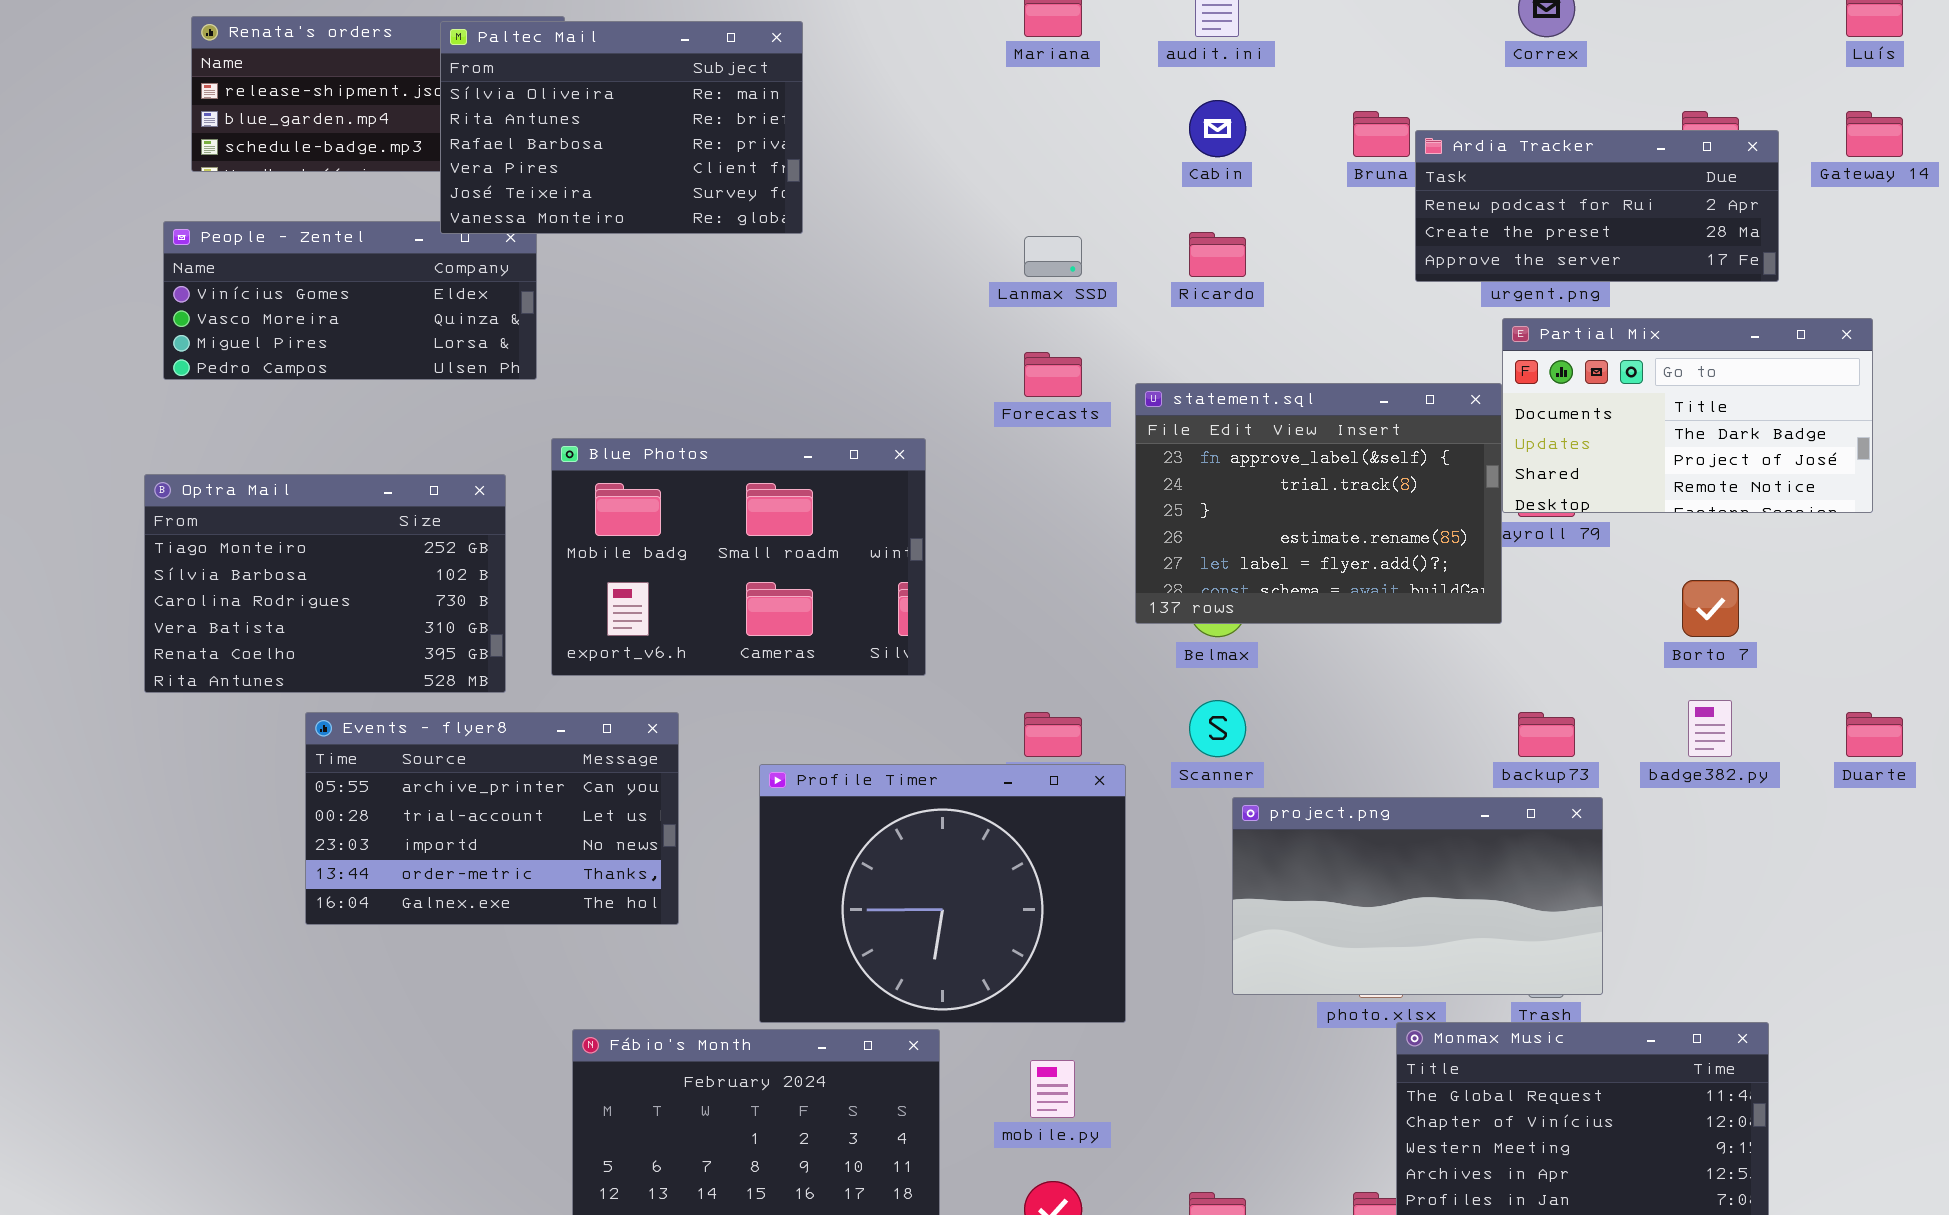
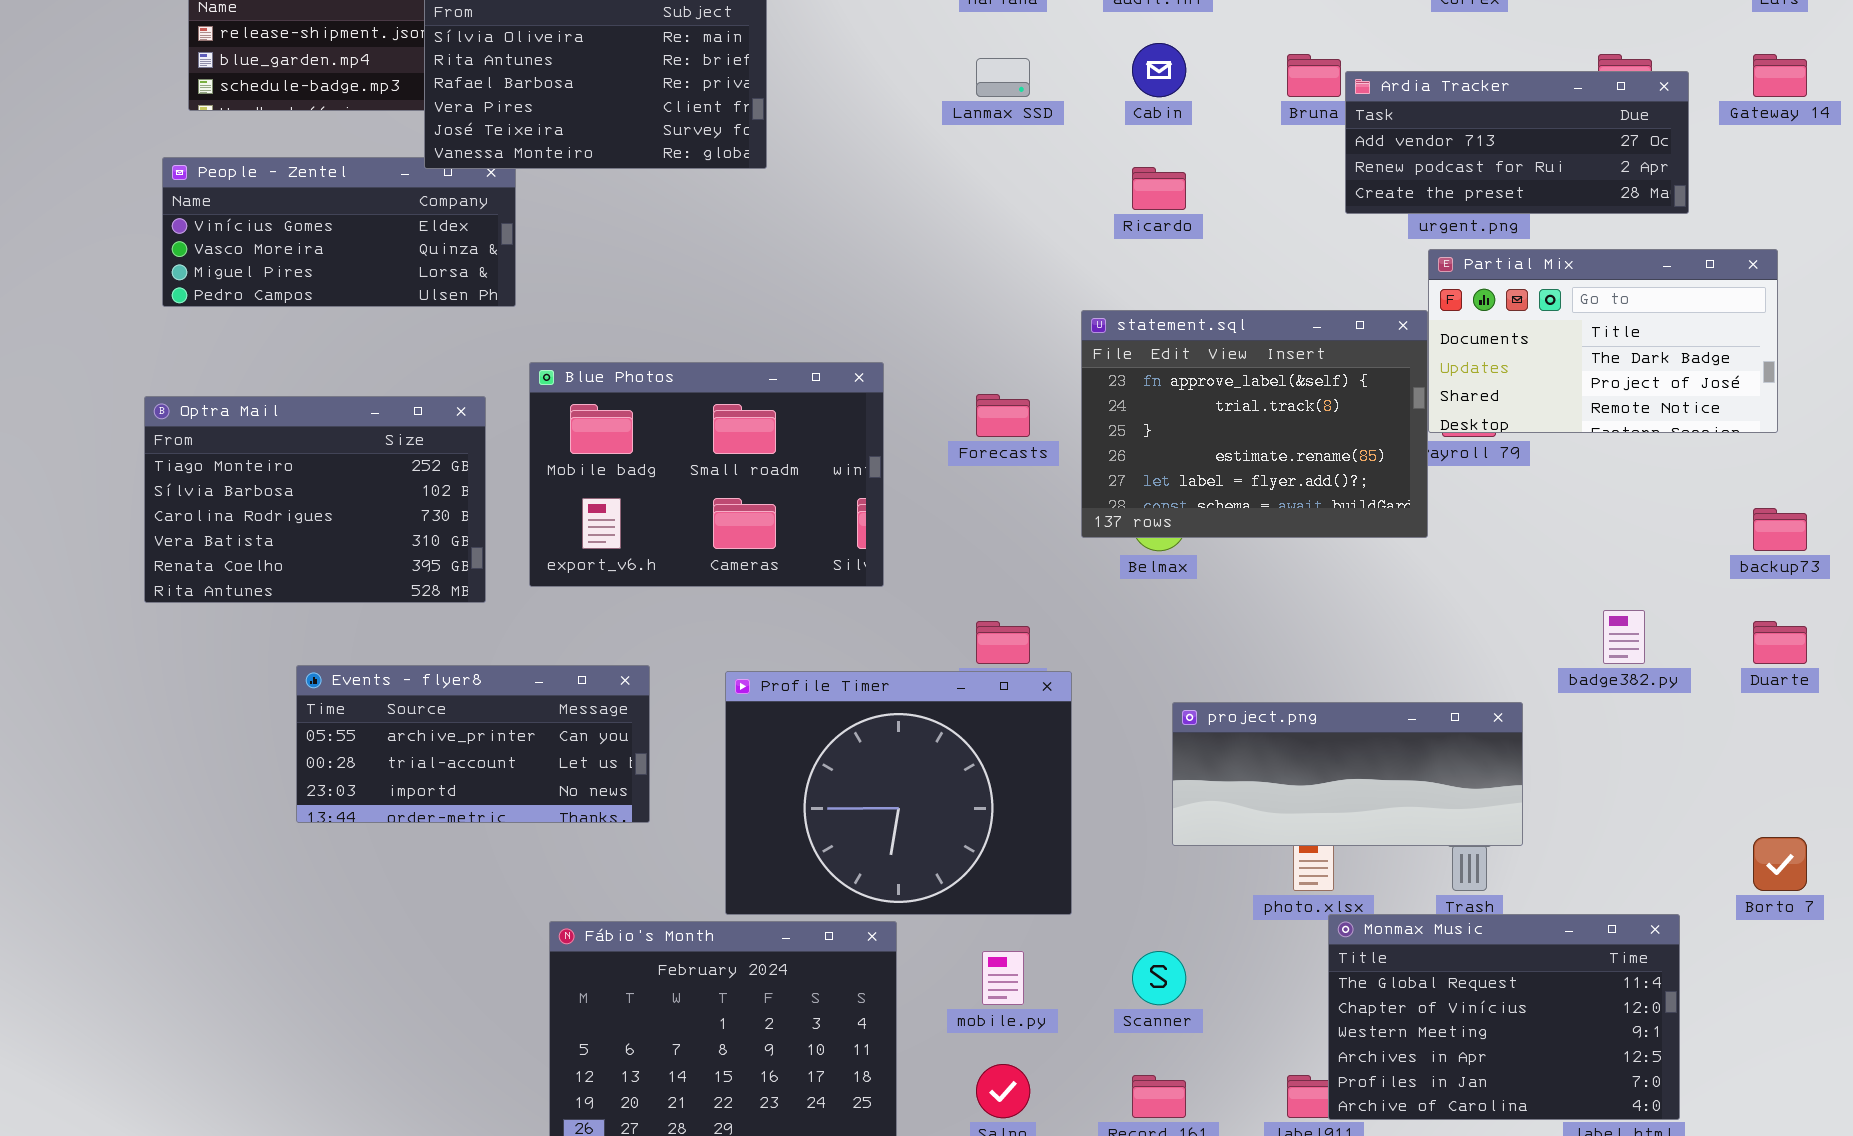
Ardia Tracker: [1415,130,1779,282] -> [1345,71,1689,214], scrolled up 1 row
Lanmax SSD: [1024,236,1082,277] -> [976,58,1030,97], moved
Forecasts: [1024,352,1082,397] -> [976,394,1030,437], moved
Borto 7: [1682,580,1739,637] -> [1753,837,1807,891], moved
Scanner: [1189,700,1246,757] -> [1132,951,1186,1005], moved
Events - flyer8: [305,712,679,925] -> [296,665,650,823], resized
backup73: [1518,712,1575,757] -> [1753,508,1807,551], moved
project.png: [1232,797,1603,995] -> [1172,702,1523,846], resized

